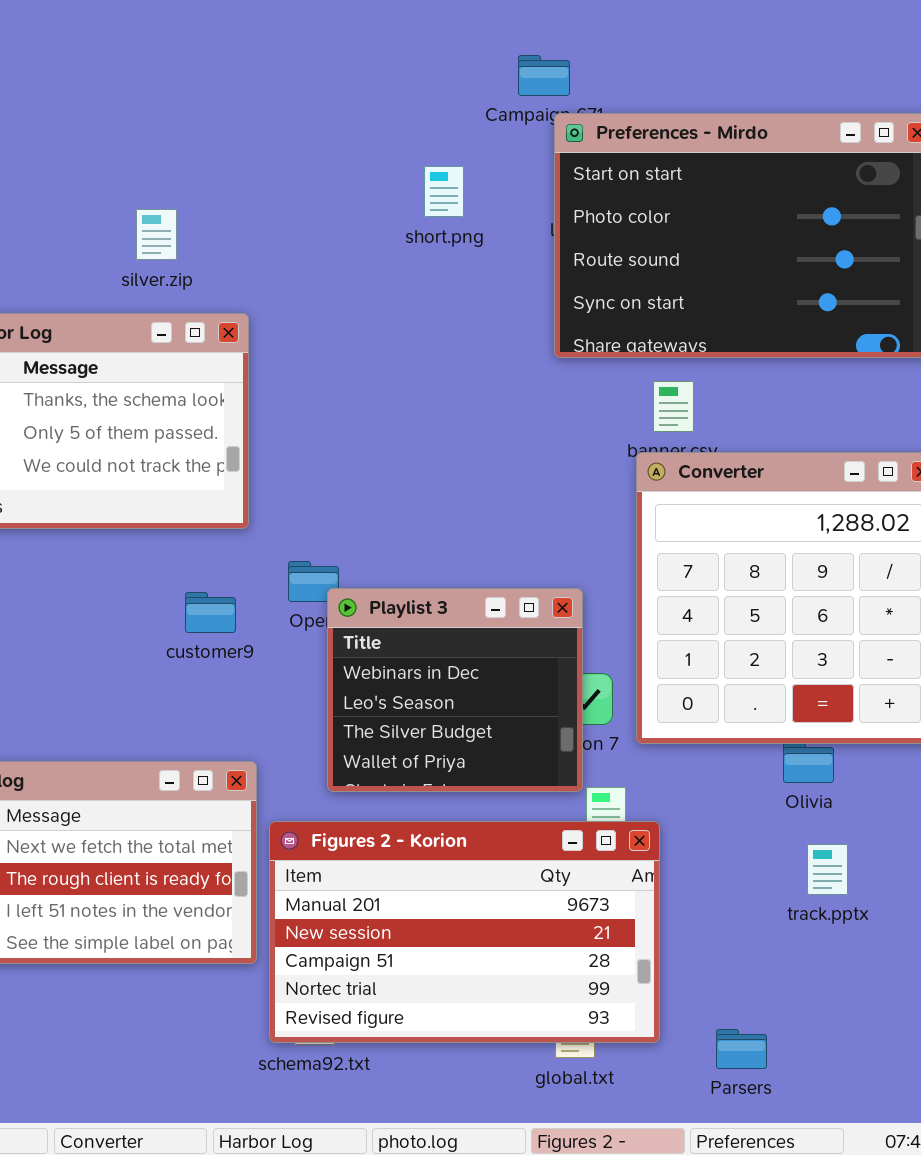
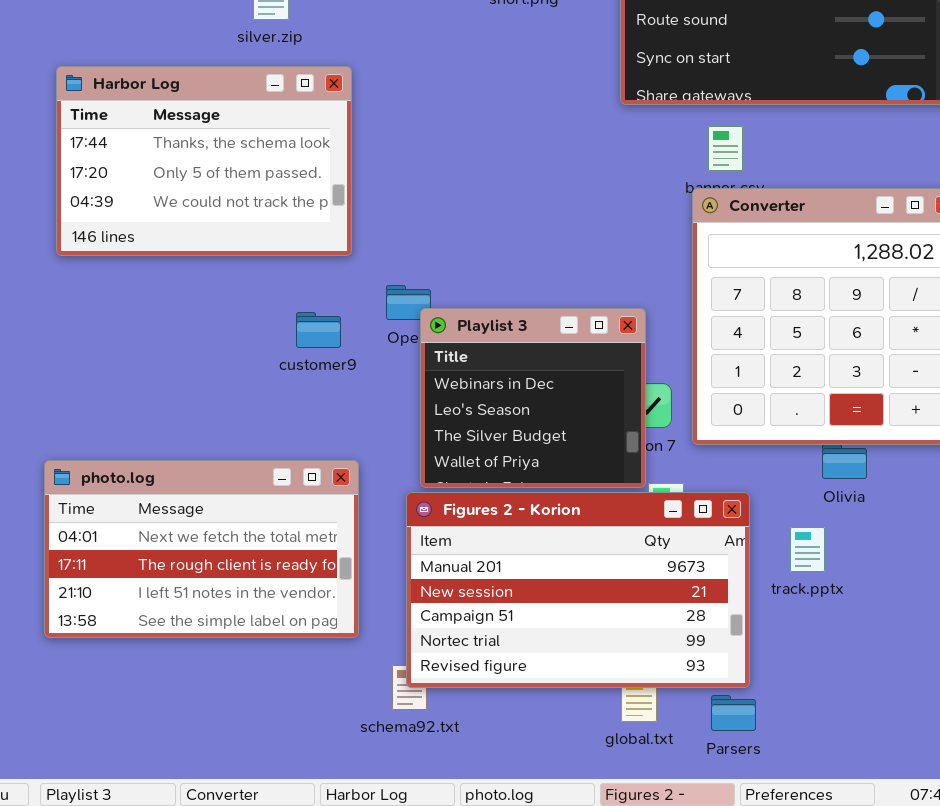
Figures 2 - Korion: [269,821,660,1043] -> [406,492,750,688], moved
track.pptx: [807,844,848,895] -> [790,527,825,572], moved
Parsers: [716,1029,767,1069] -> [711,695,756,731], moved

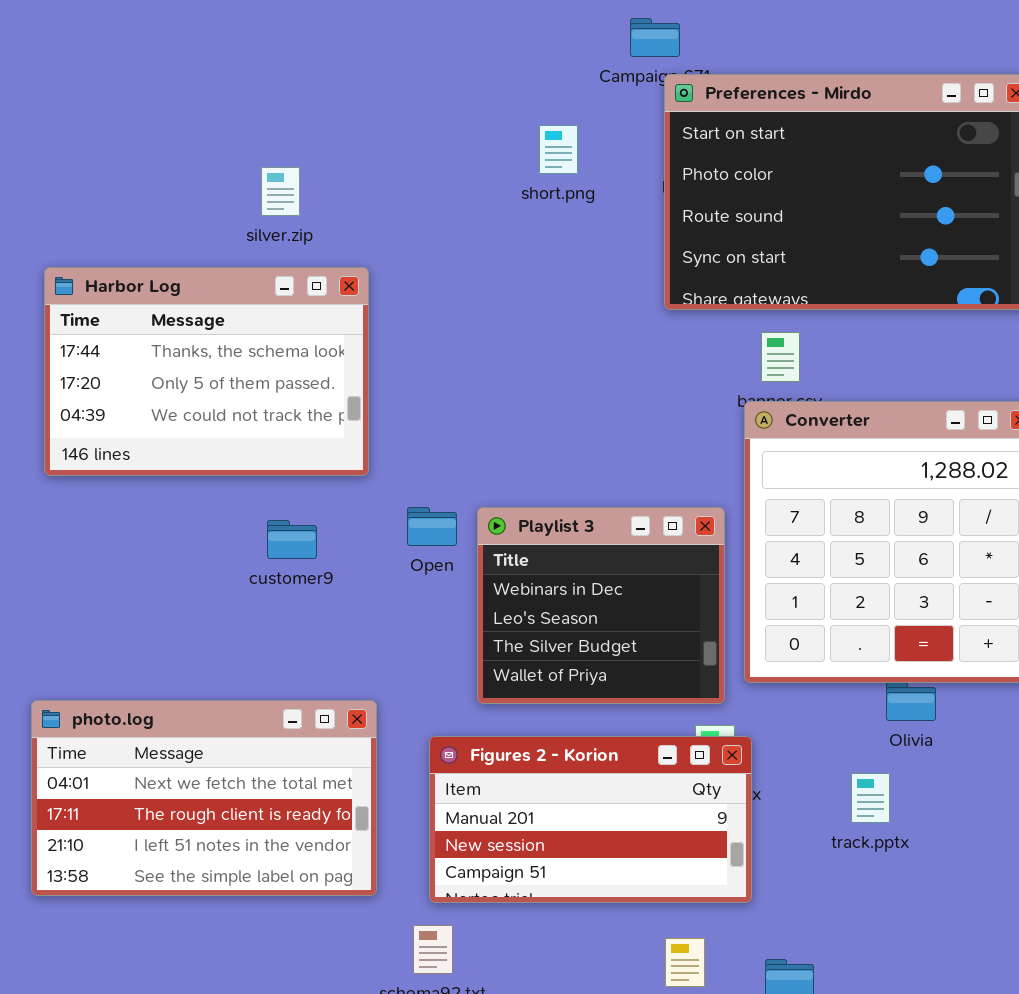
Playlist 3: [420,308,646,488] -> [477,507,725,704], moved
customer9: [296,312,341,348] -> [267,520,317,559], moved
Figures 2 - Korion: [406,492,750,688] -> [429,736,752,903], resized

